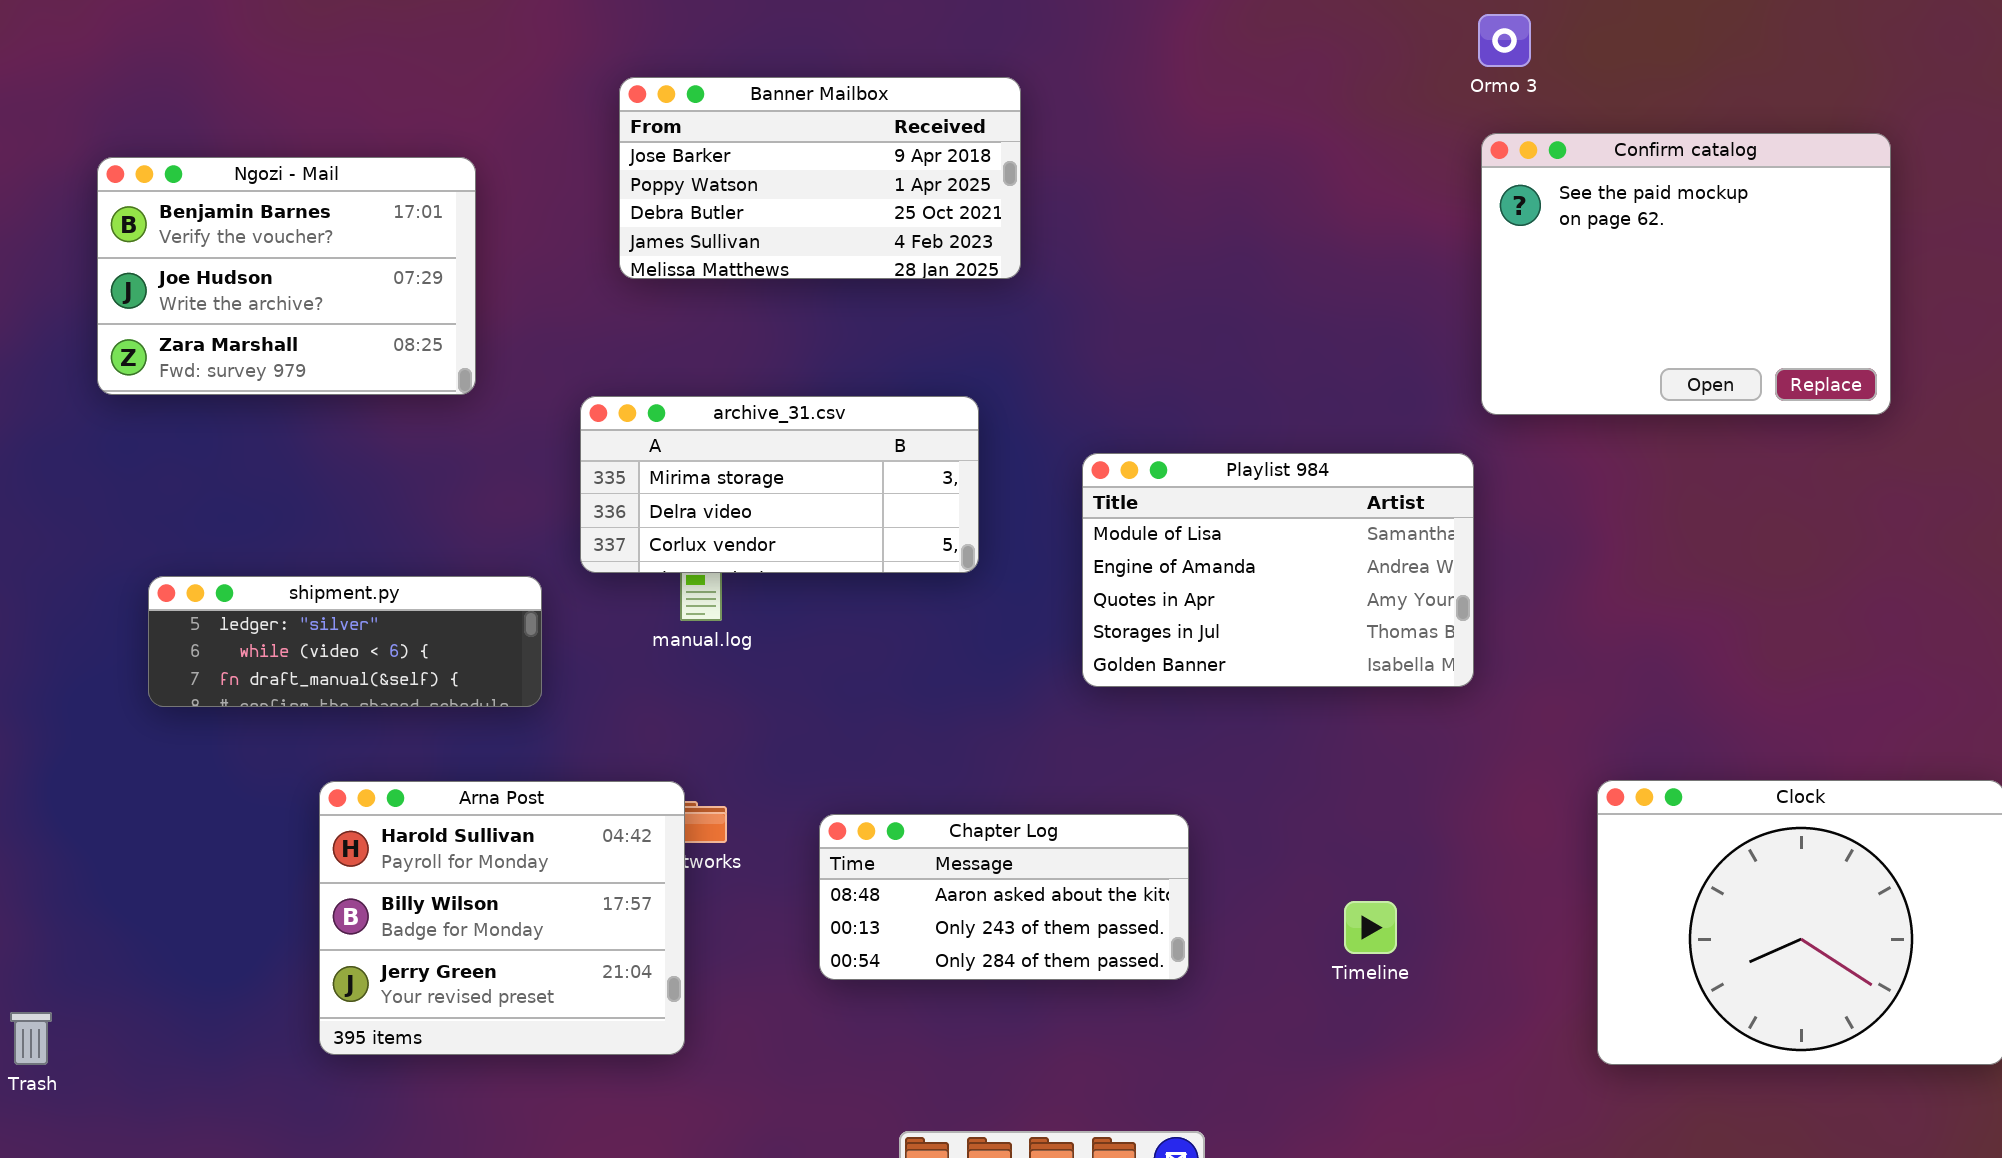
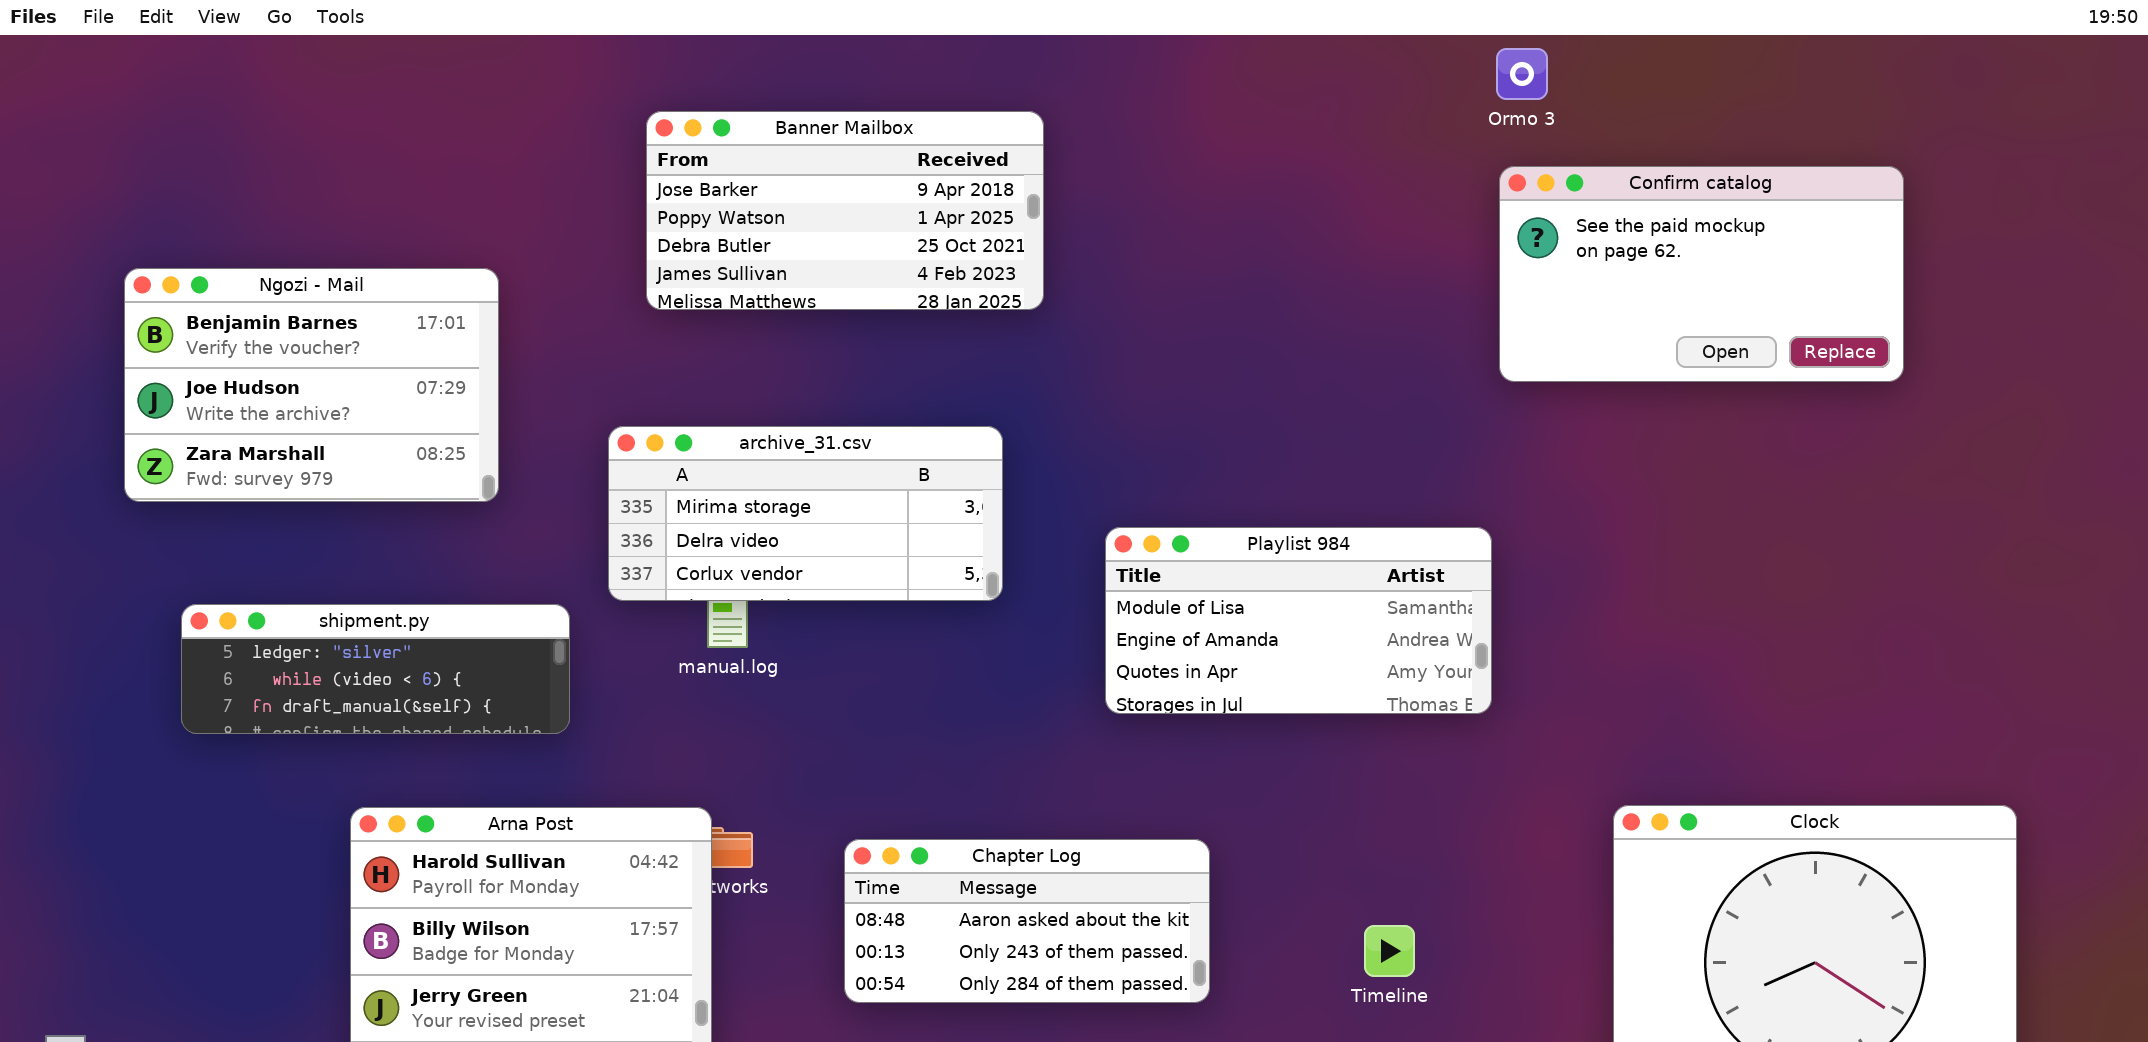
Confirm catalog: [1481,133,1891,415] -> [1499,166,1904,382], resized
Ngozi - Mail: [97,157,476,395] -> [124,268,499,502], moved
Playlist 984: [1082,453,1474,687] -> [1105,527,1492,714], resized

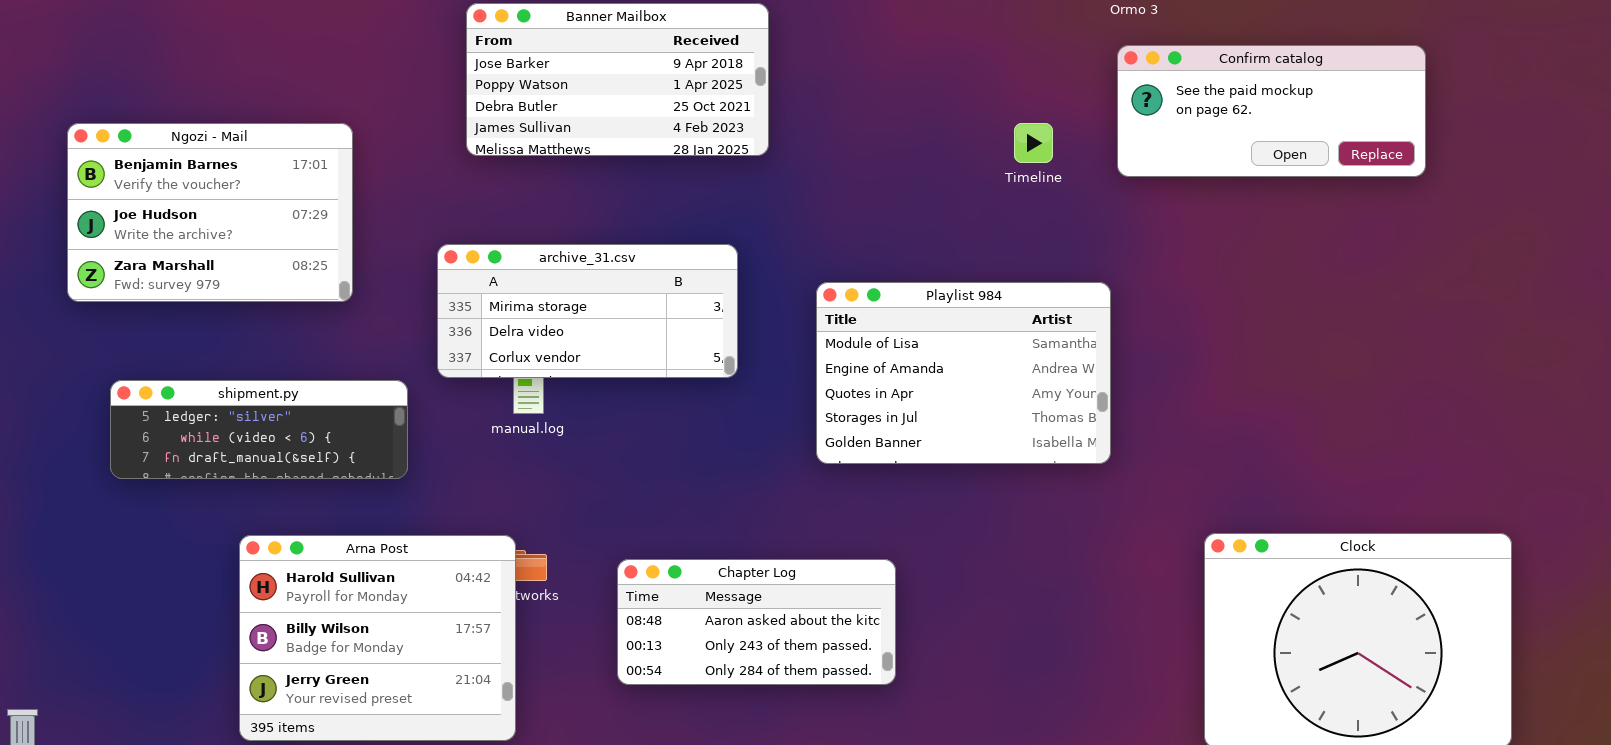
Confirm catalog: [1499,166,1904,382] -> [1117,45,1426,177], resized
Playlist 984: [1105,527,1492,714] -> [816,282,1111,464], resized
Timeline: [1364,925,1415,977] -> [1014,123,1053,163], moved

